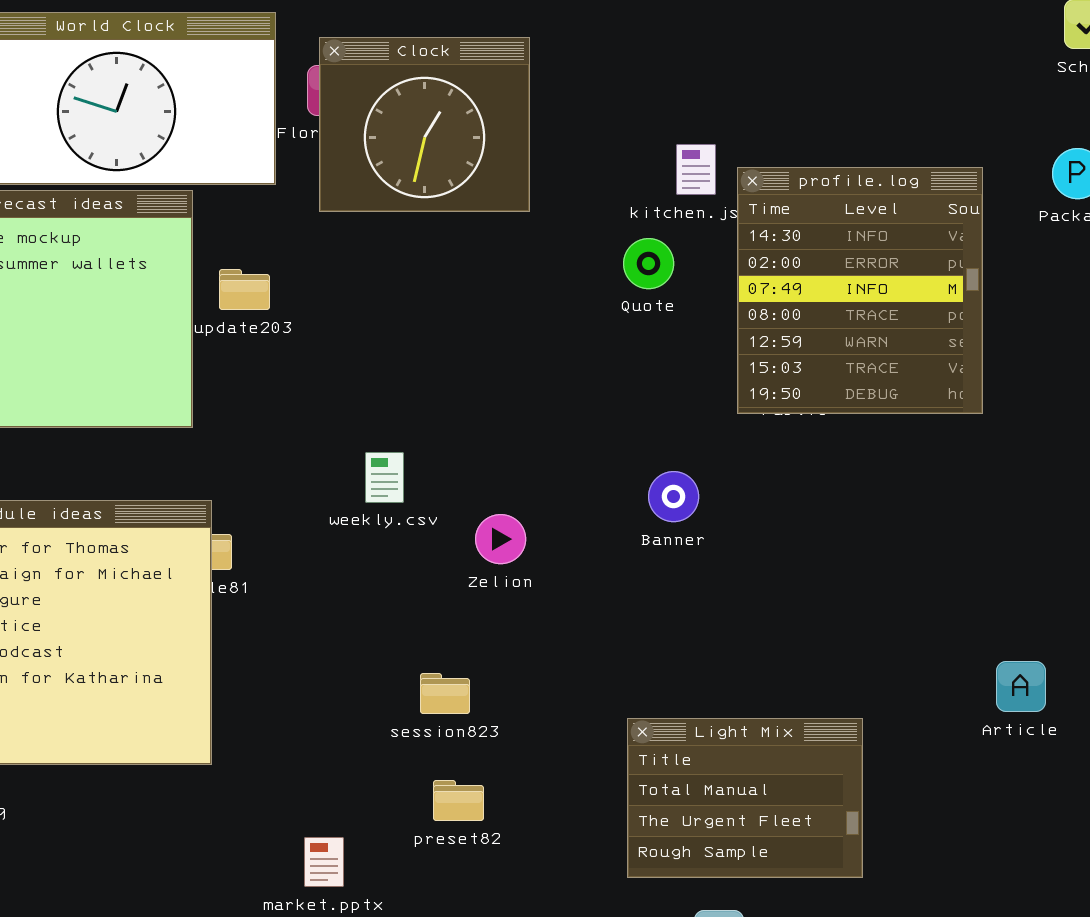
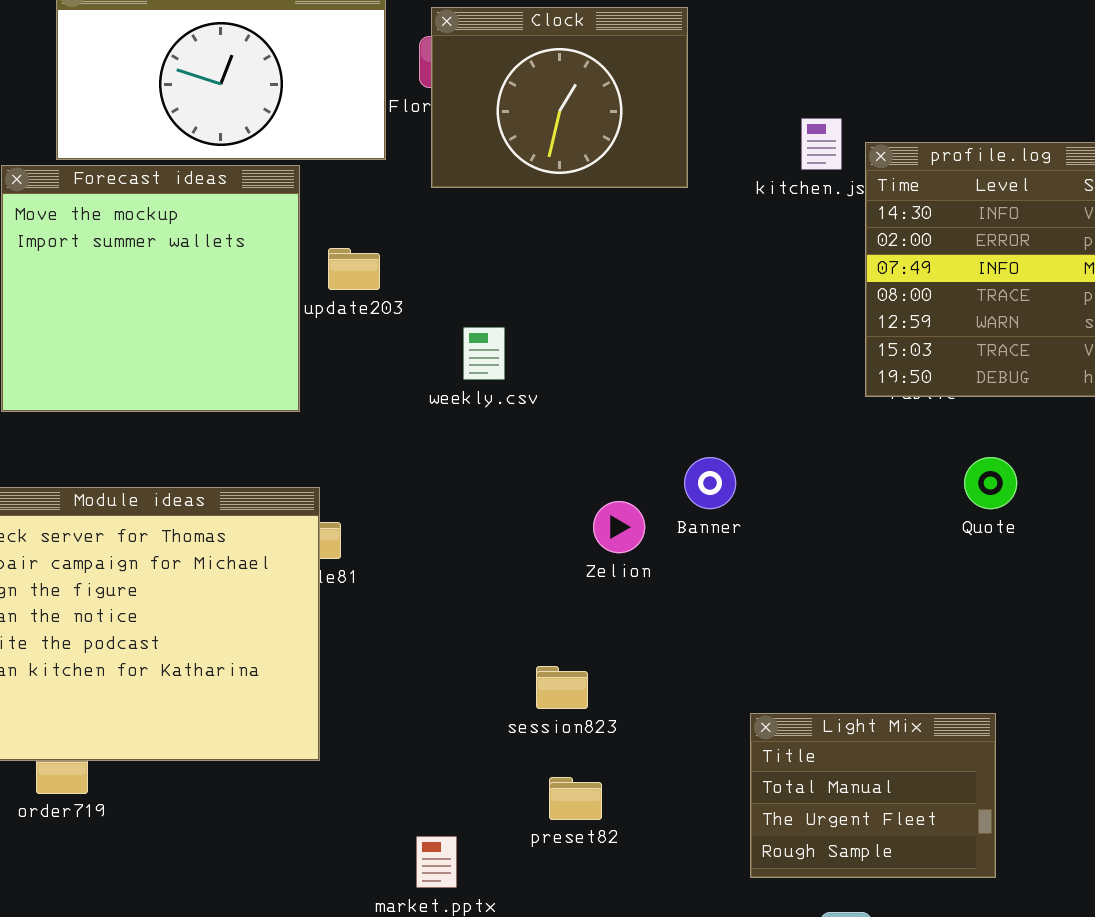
Clock: [319,37,530,212] -> [431,7,688,188], resized
Quote: [623,238,674,289] -> [964,457,1017,509], moved
weekly.csv: [365,452,404,503] -> [463,327,505,380], moved
Banner: [648,471,699,522] -> [684,457,736,509], moved

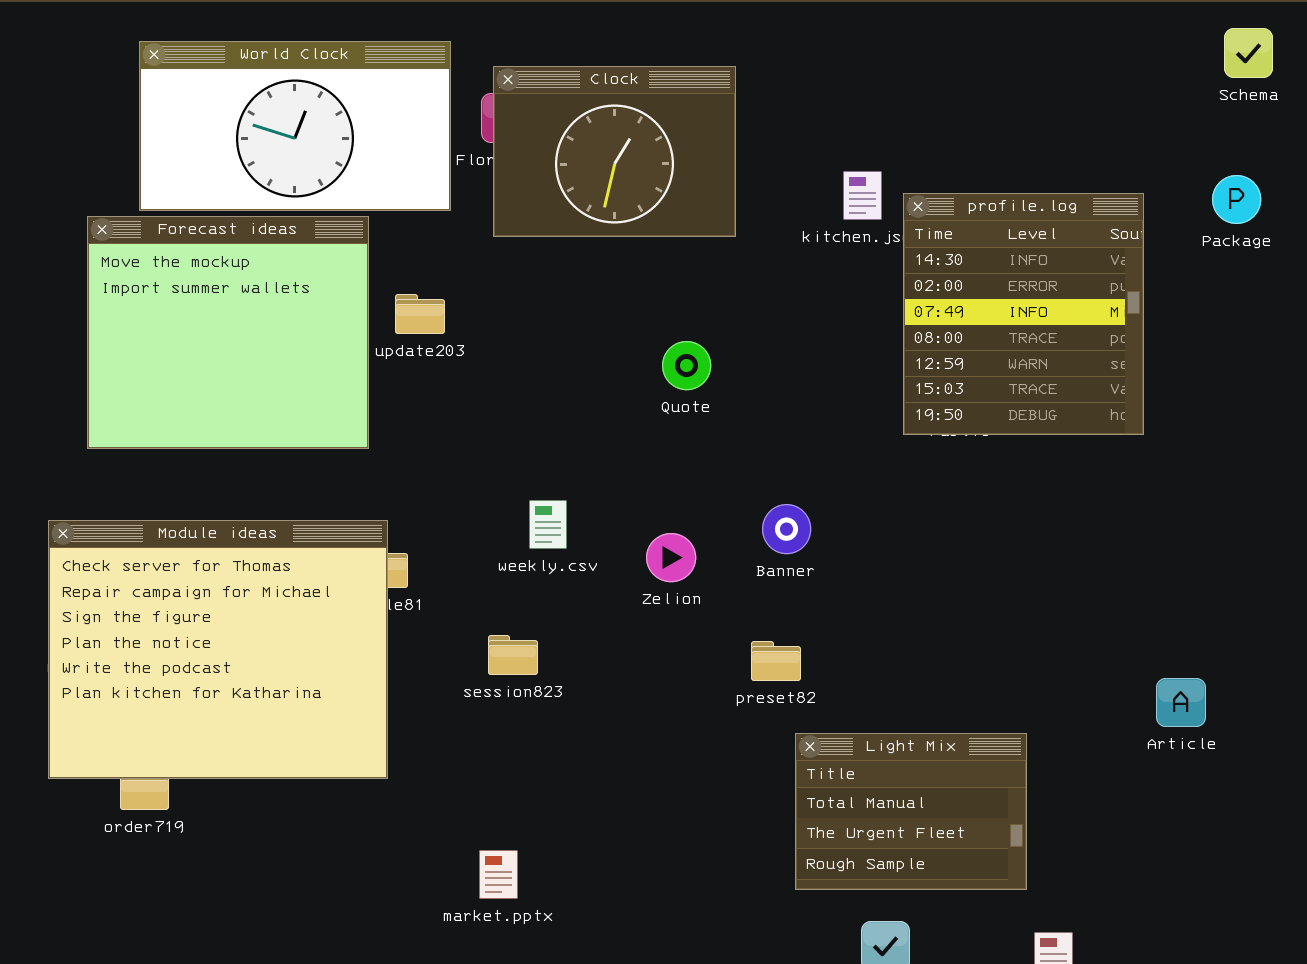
weekly.csv: [463,327,505,380] -> [529,500,567,549], moved
Banner: [684,457,736,509] -> [762,504,811,554], moved
Quote: [964,457,1017,509] -> [662,341,711,390], moved
session823: [536,666,588,709] -> [488,635,538,675], moved
preset82: [549,777,602,820] -> [751,641,801,681], moved

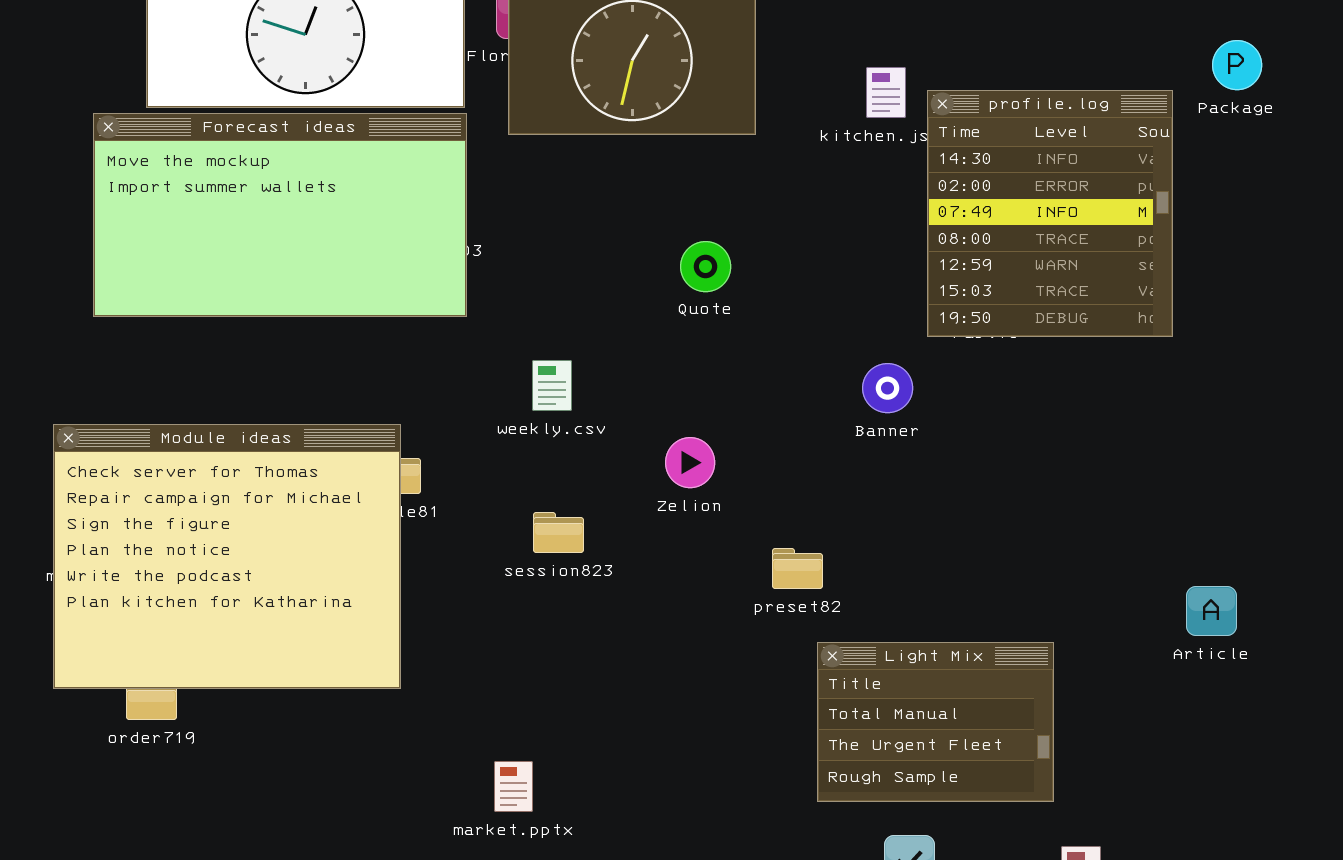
Package: [1212,175,1261,224] -> [1212,40,1262,90], moved
Forecast ideas: [87,216,369,449] -> [93,113,467,317], resized
weekly.csv: [529,500,567,549] -> [532,360,572,411], moved
Banner: [762,504,811,554] -> [862,363,913,413], moved
session823: [488,635,538,675] -> [533,512,584,553], moved

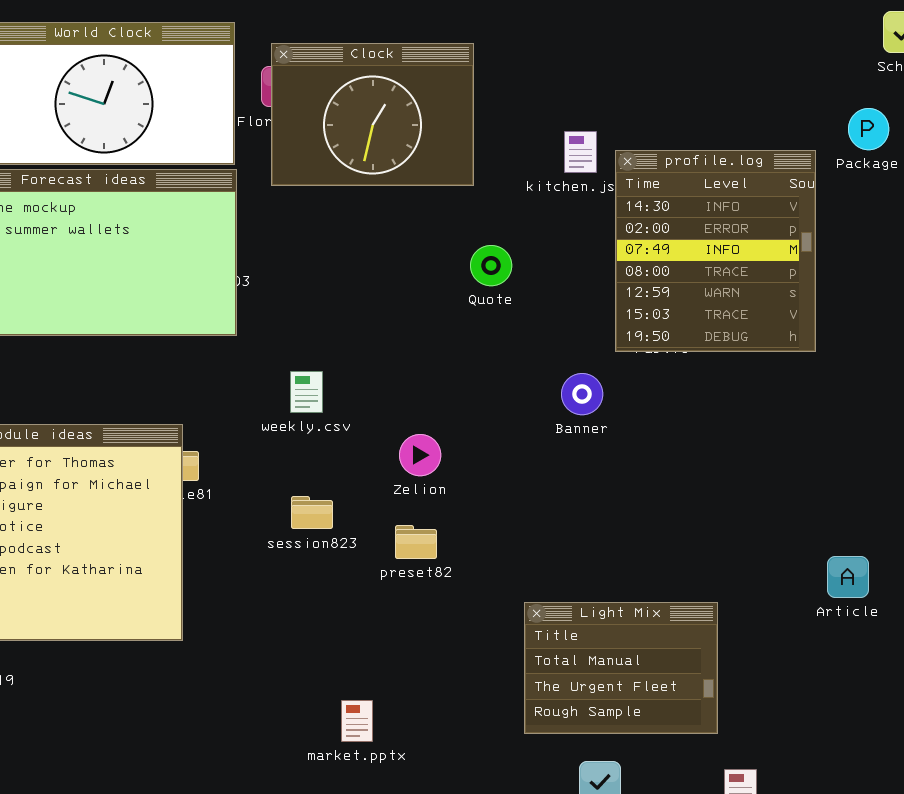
Quote: [680,241,731,292] -> [470,245,512,286], moved
preset82: [772,548,823,589] -> [395,525,437,559], moved
market.pptx: [494,761,533,812] -> [341,700,373,742], moved

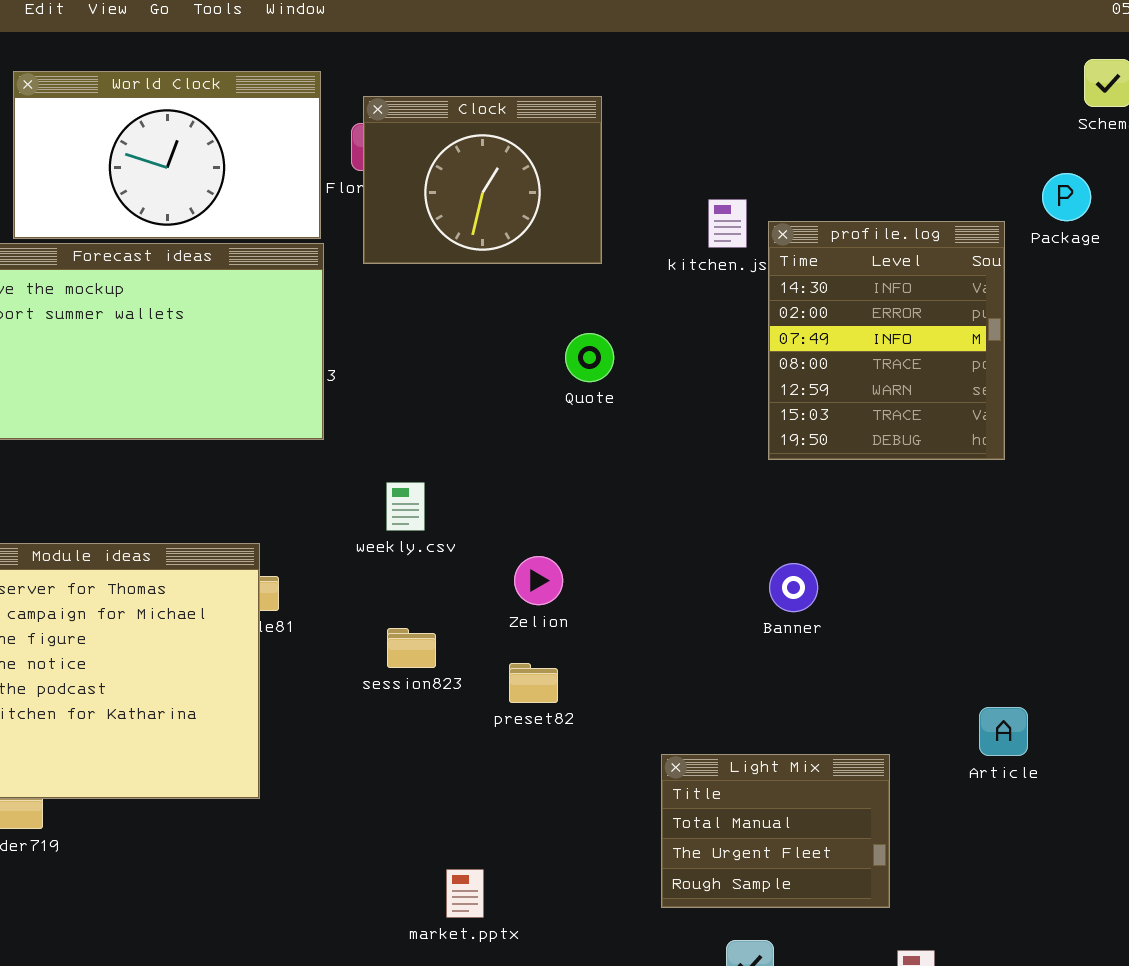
Quote: [470,245,512,286] -> [565,333,614,382], moved
Banner: [561,373,603,415] -> [769,563,818,612], moved
Article: [827,556,869,598] -> [979,707,1028,756], moved

